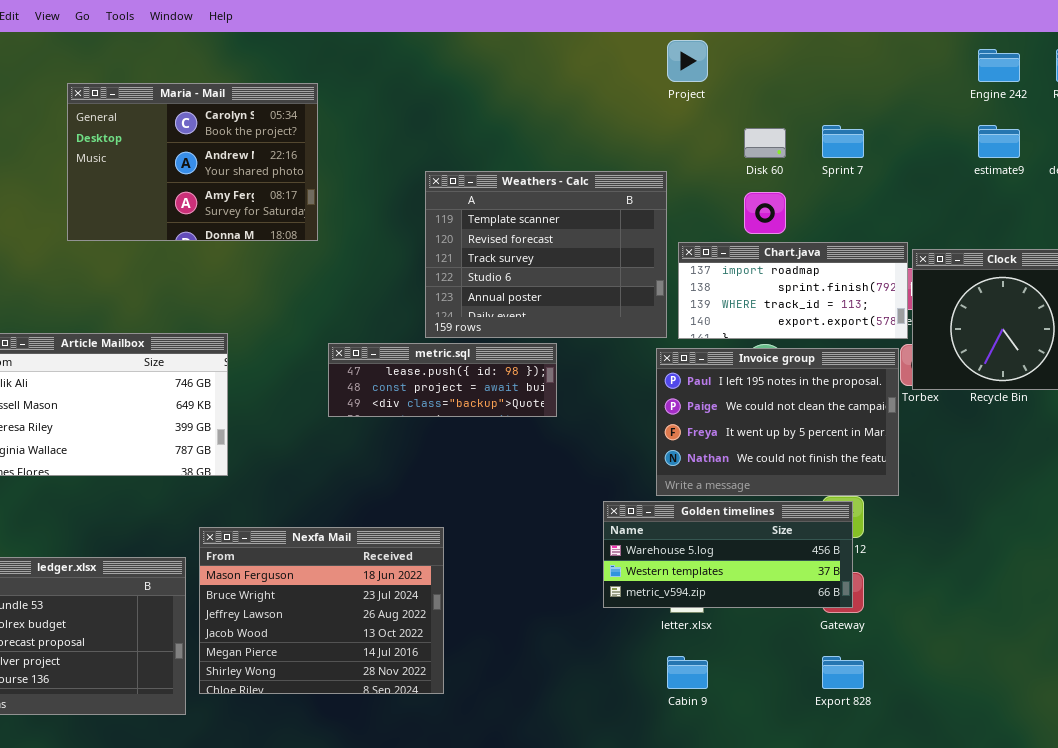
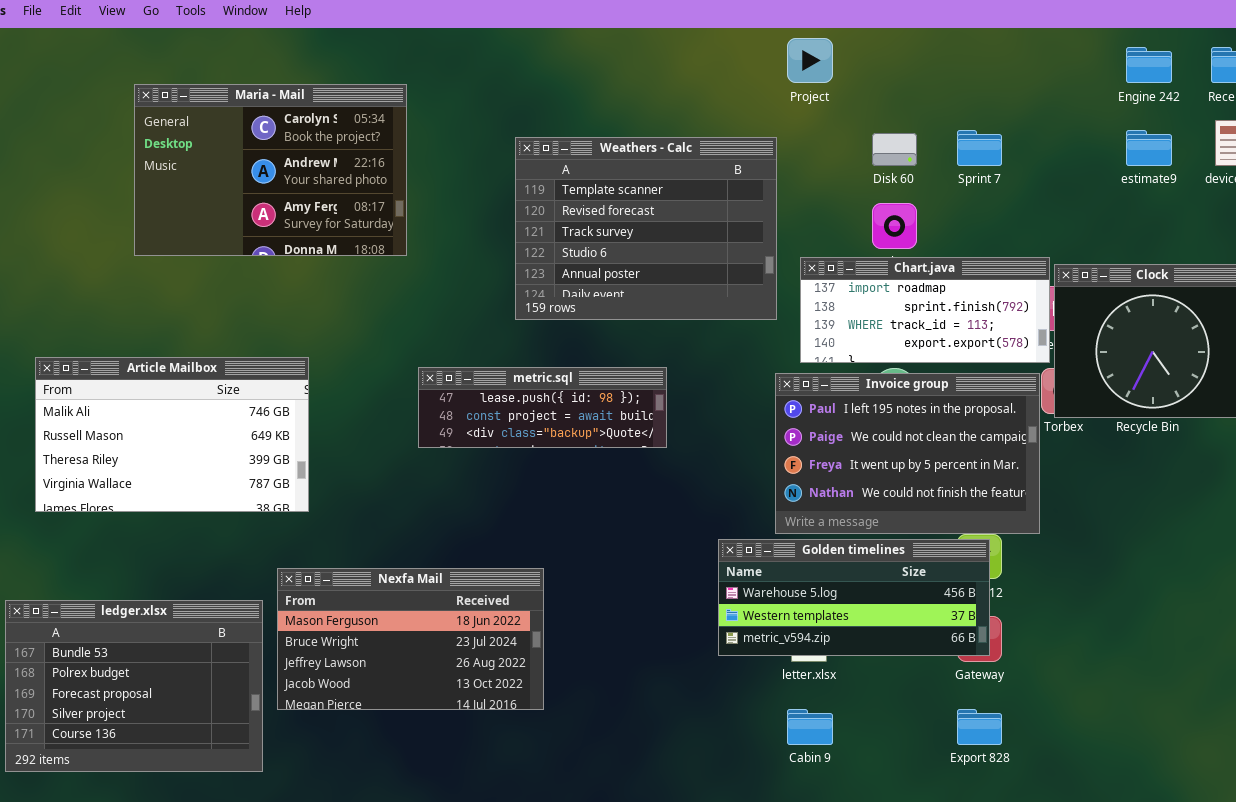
Weathers - Calc: [425,171,667,338] -> [515,137,777,320], moved
Nexfa Mail: [199,527,444,694] -> [277,568,544,710], resized

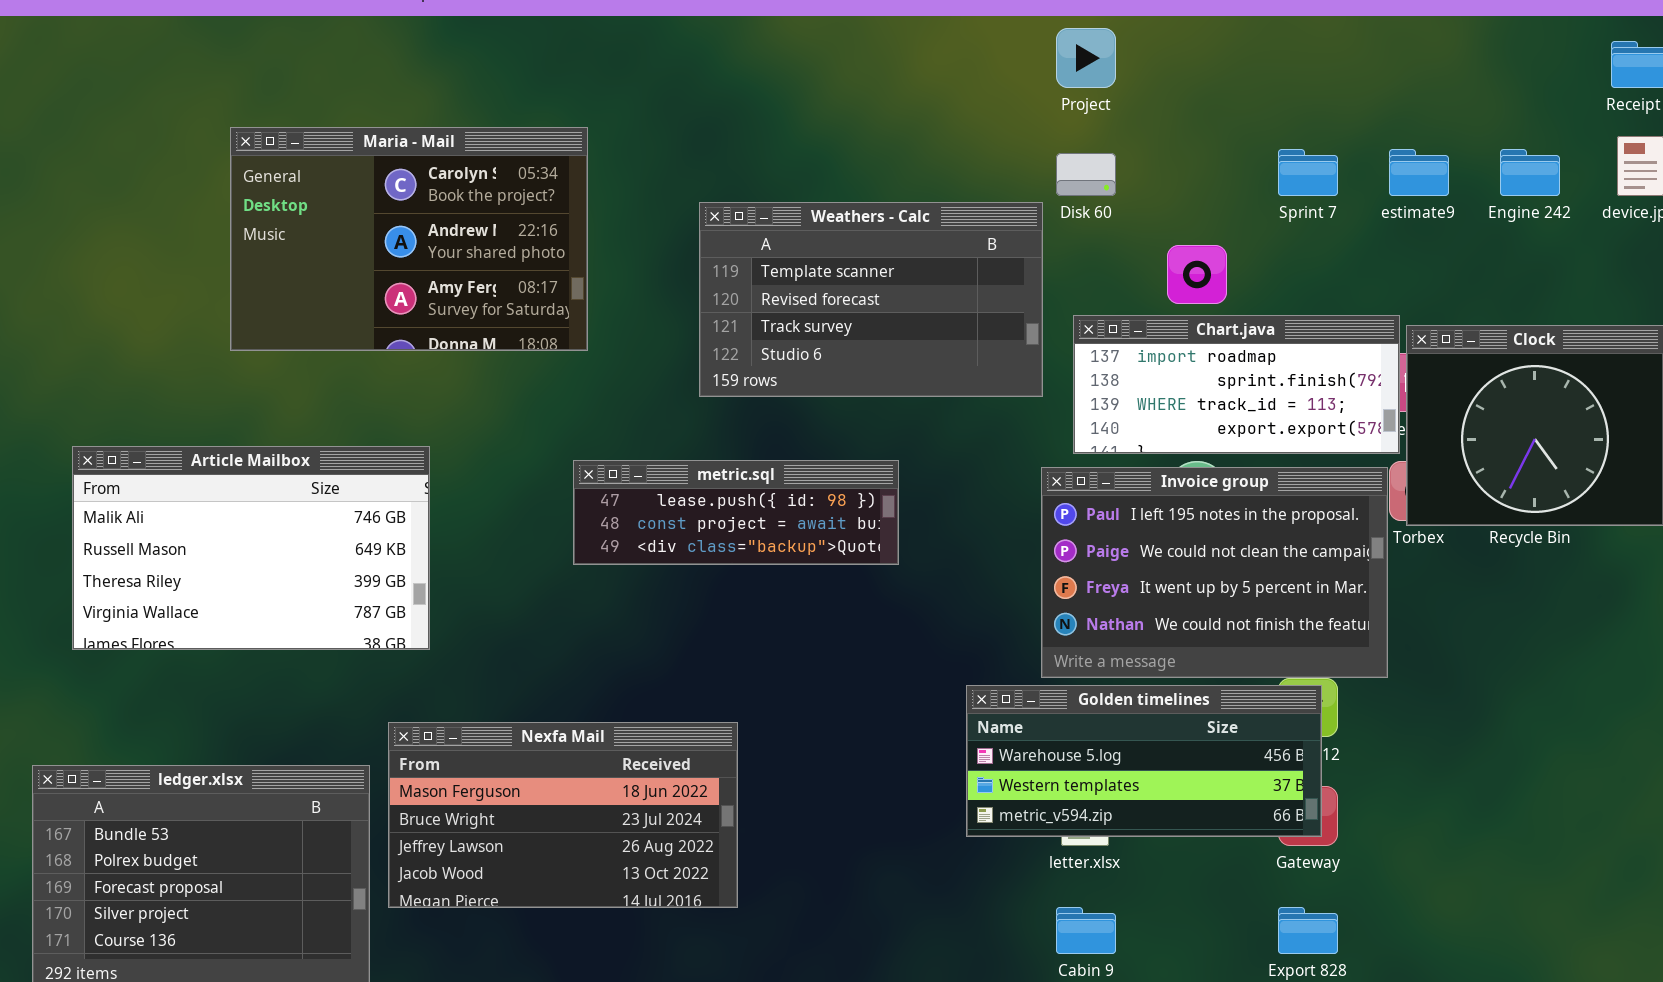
Engine 242: [1126,47,1172,83] -> [1500,149,1560,196], moved
Maria - Mail: [134,84,407,256] -> [230,127,588,351], moved
estimate9: [1126,130,1172,166] -> [1389,149,1449,196], moved
Disk 60: [872,133,917,166] -> [1056,153,1116,196], moved
Weathers - Calc: [515,137,777,320] -> [699,202,1043,397], resized

